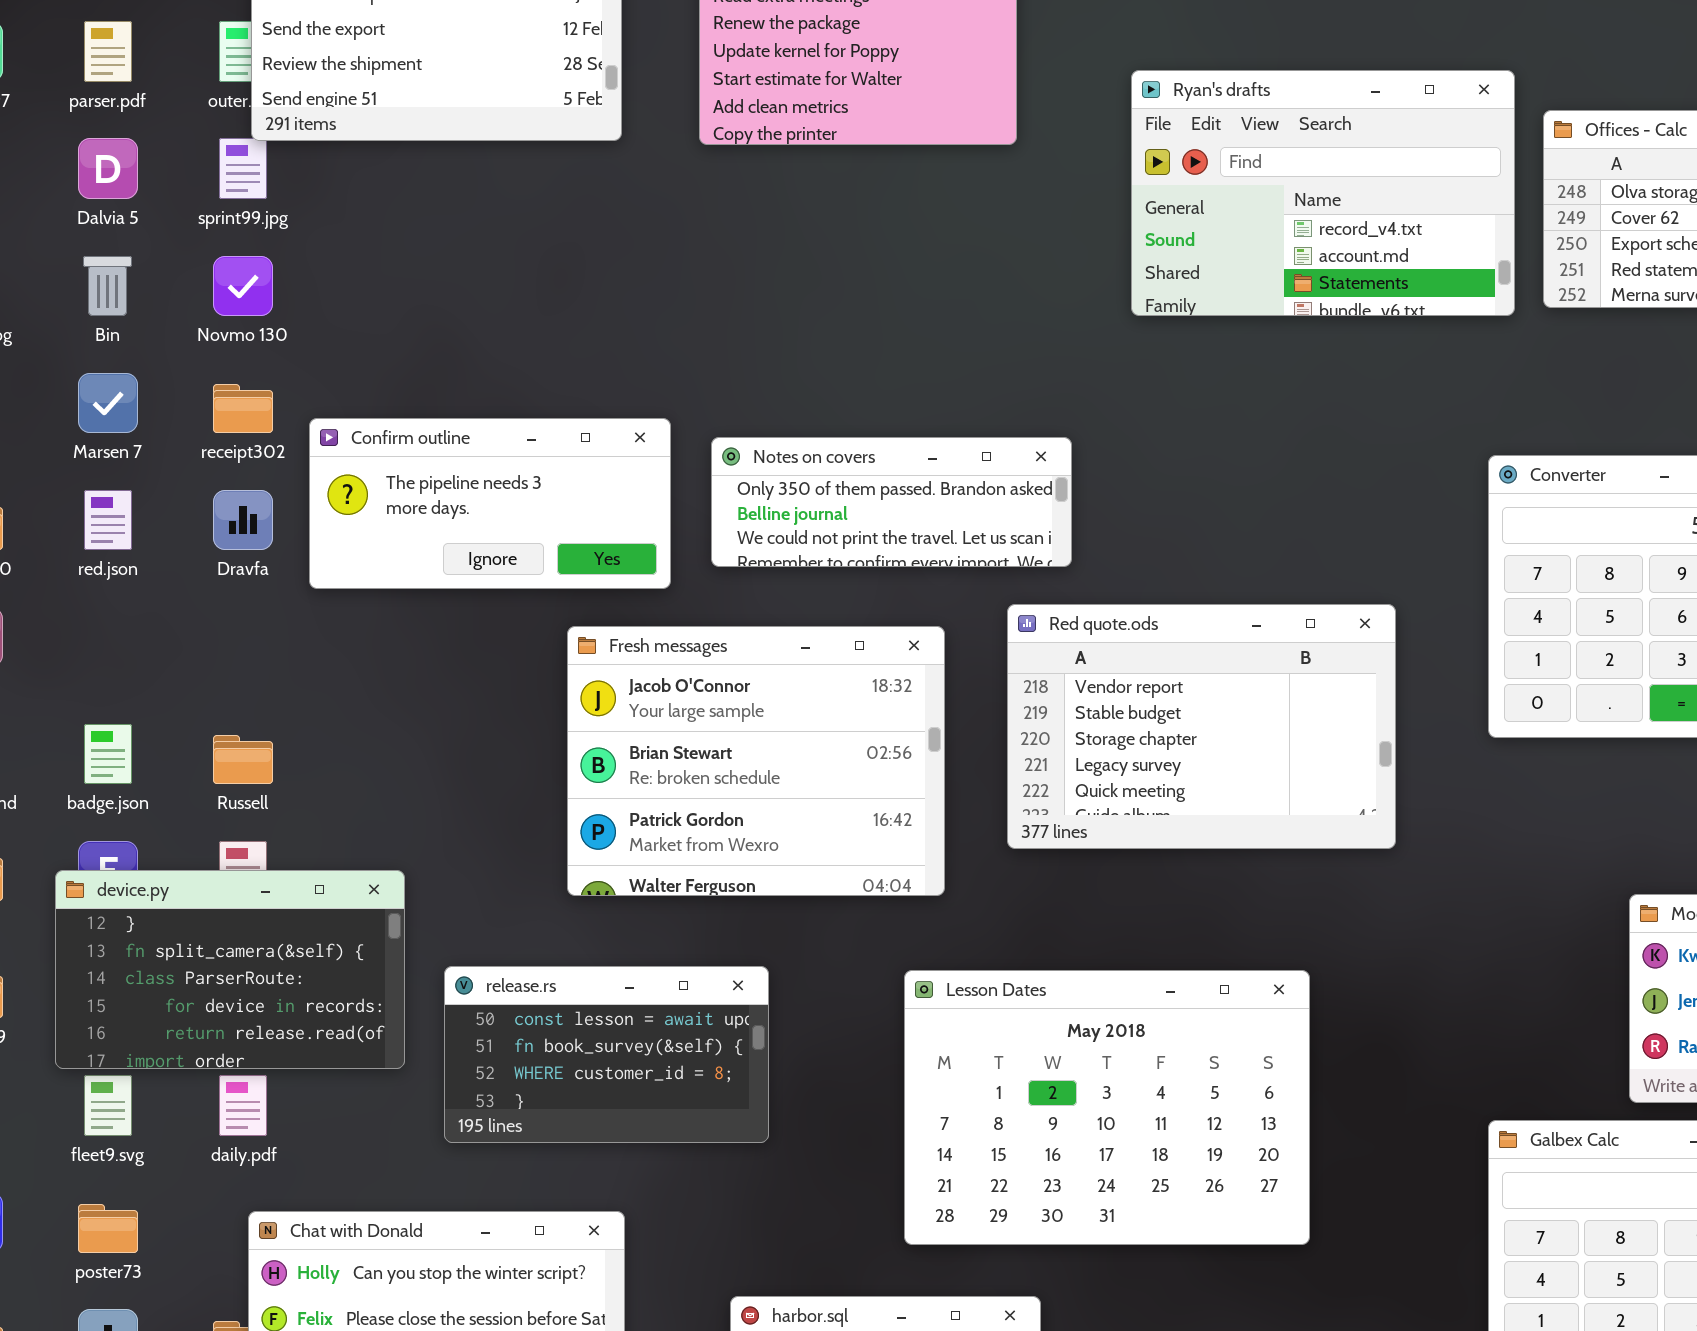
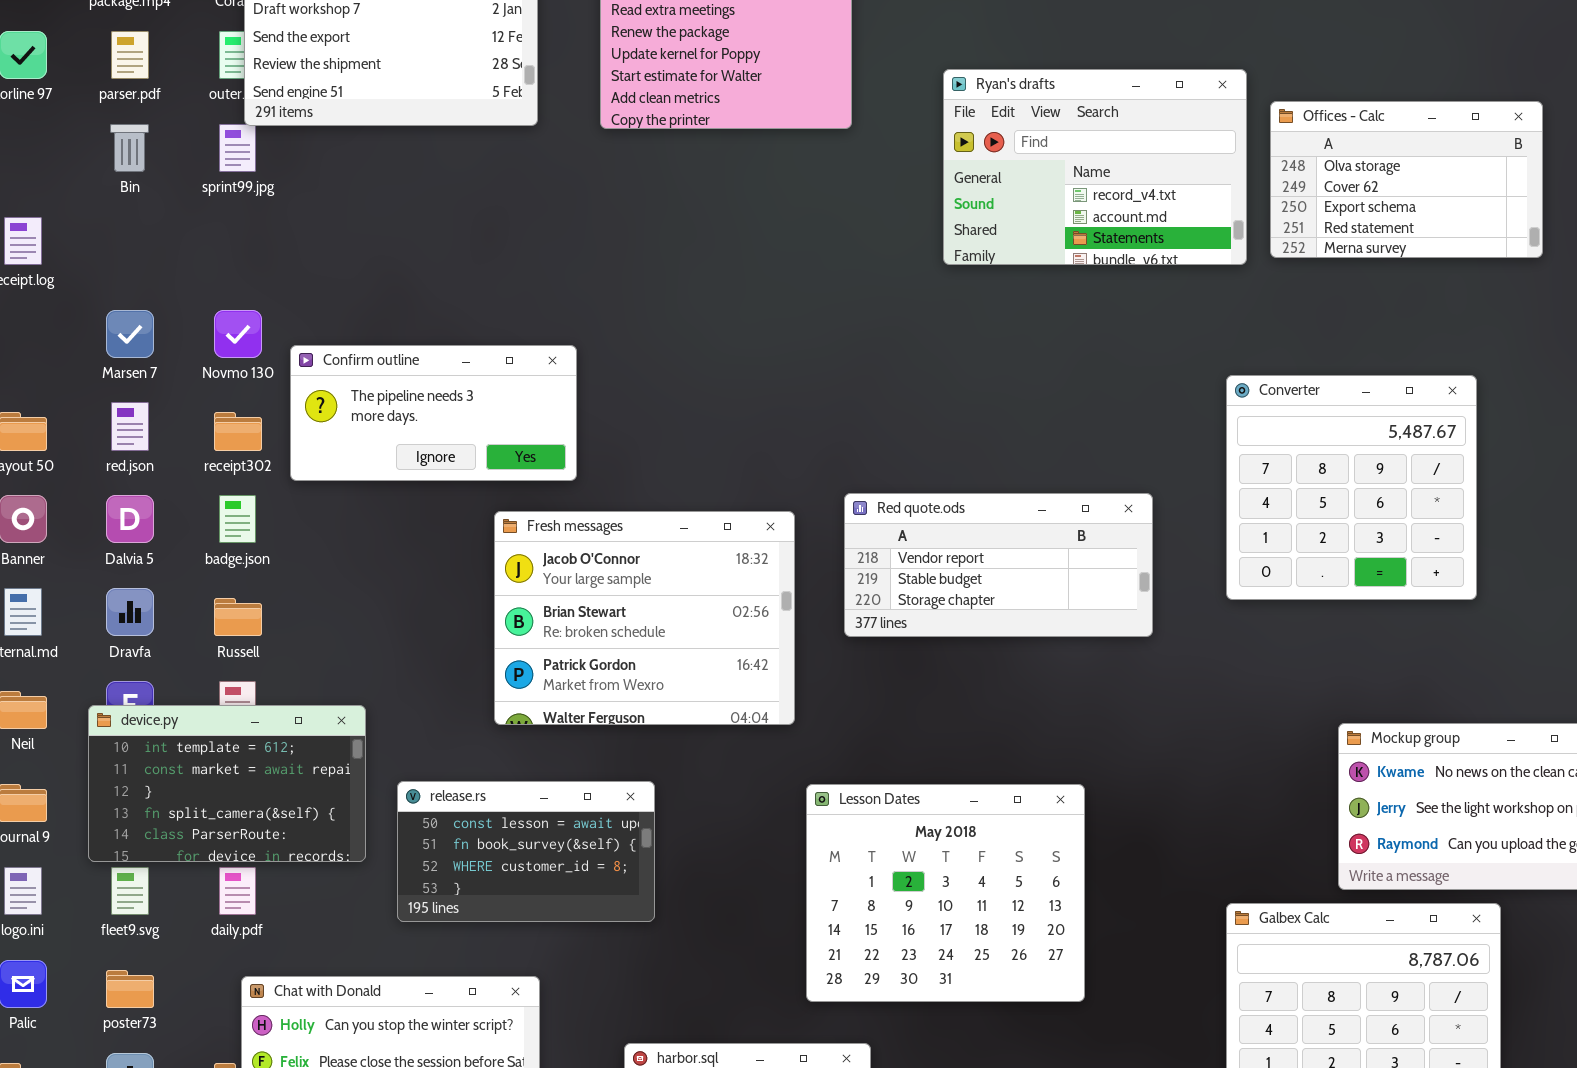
Dalvia 5: [78,138,138,199] -> [106,495,154,543], moved
Bin: [83,256,132,316] -> [110,124,149,172], moved
Novmo 130: [213,256,273,316] -> [214,310,262,358], moved
receipt302: [213,384,273,433] -> [214,412,262,451], moved
Notes on covers: [711,437,1072,567] -> none, closed
Dravfa: [213,490,273,550] -> [106,588,154,636], moved
Red quote.ods: [1007,604,1396,849] -> [844,493,1153,637], resized
badge.json: [84,724,132,784] -> [219,495,256,543], moved
device.py: [55,870,405,1069] -> [88,705,366,862], scrolled up 2 rows
Lesson Dates: [904,970,1310,1245] -> [806,784,1085,1002], resized

